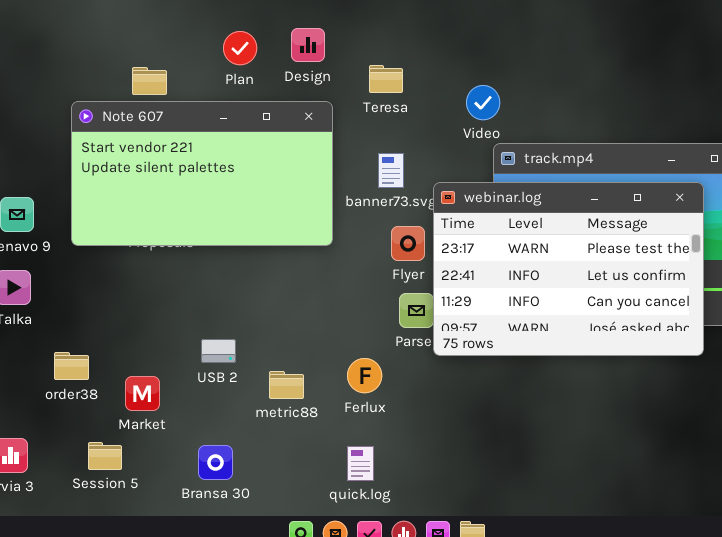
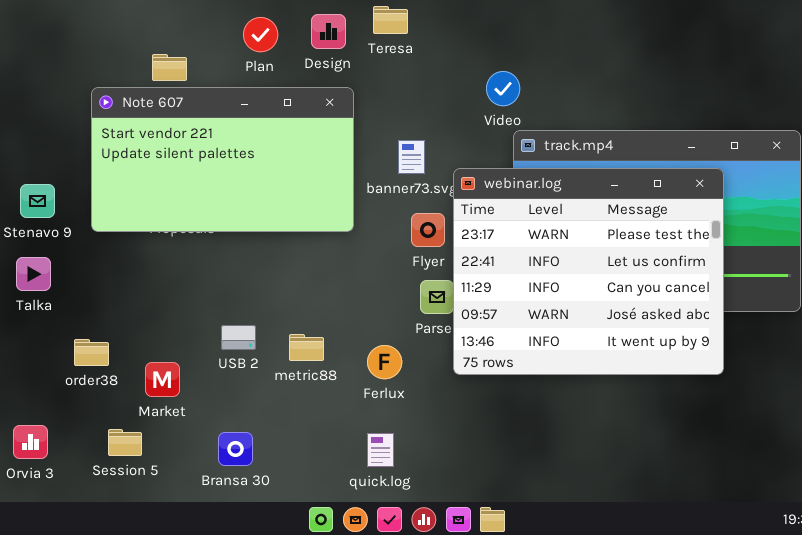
Teresa: [369,65,403,93] -> [373,6,408,34], moved
webinar.log: [433,182,704,356] -> [453,168,724,375], resized
metric88: [269,371,304,399] -> [289,334,324,361], moved

